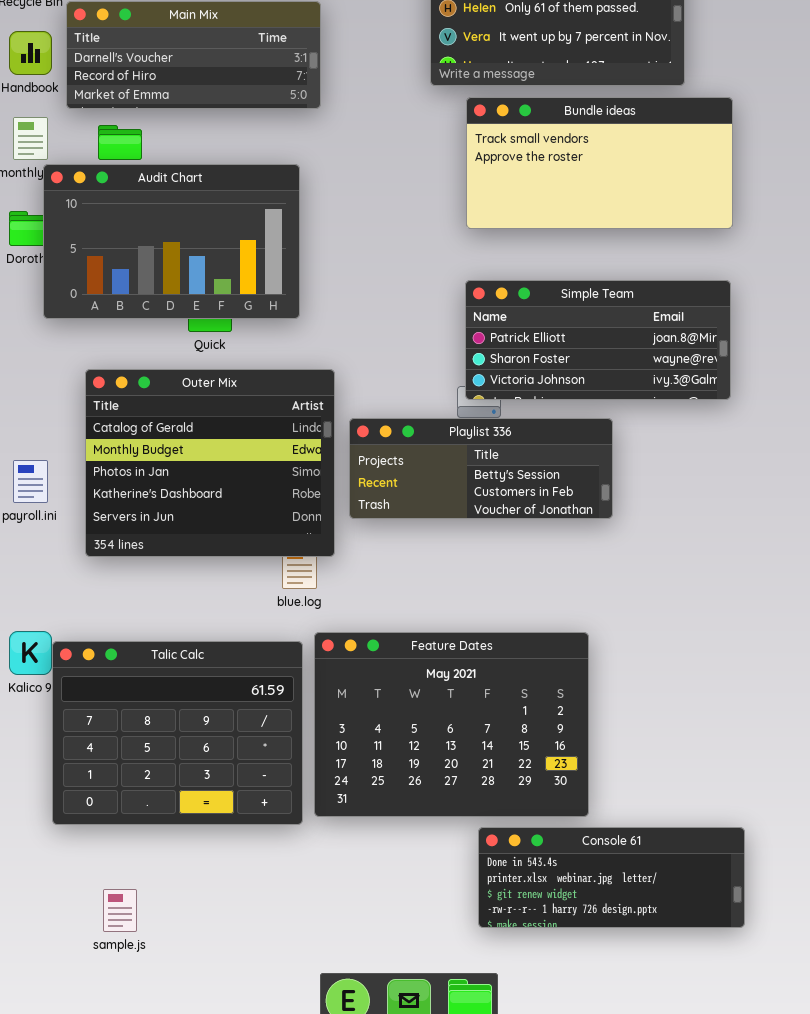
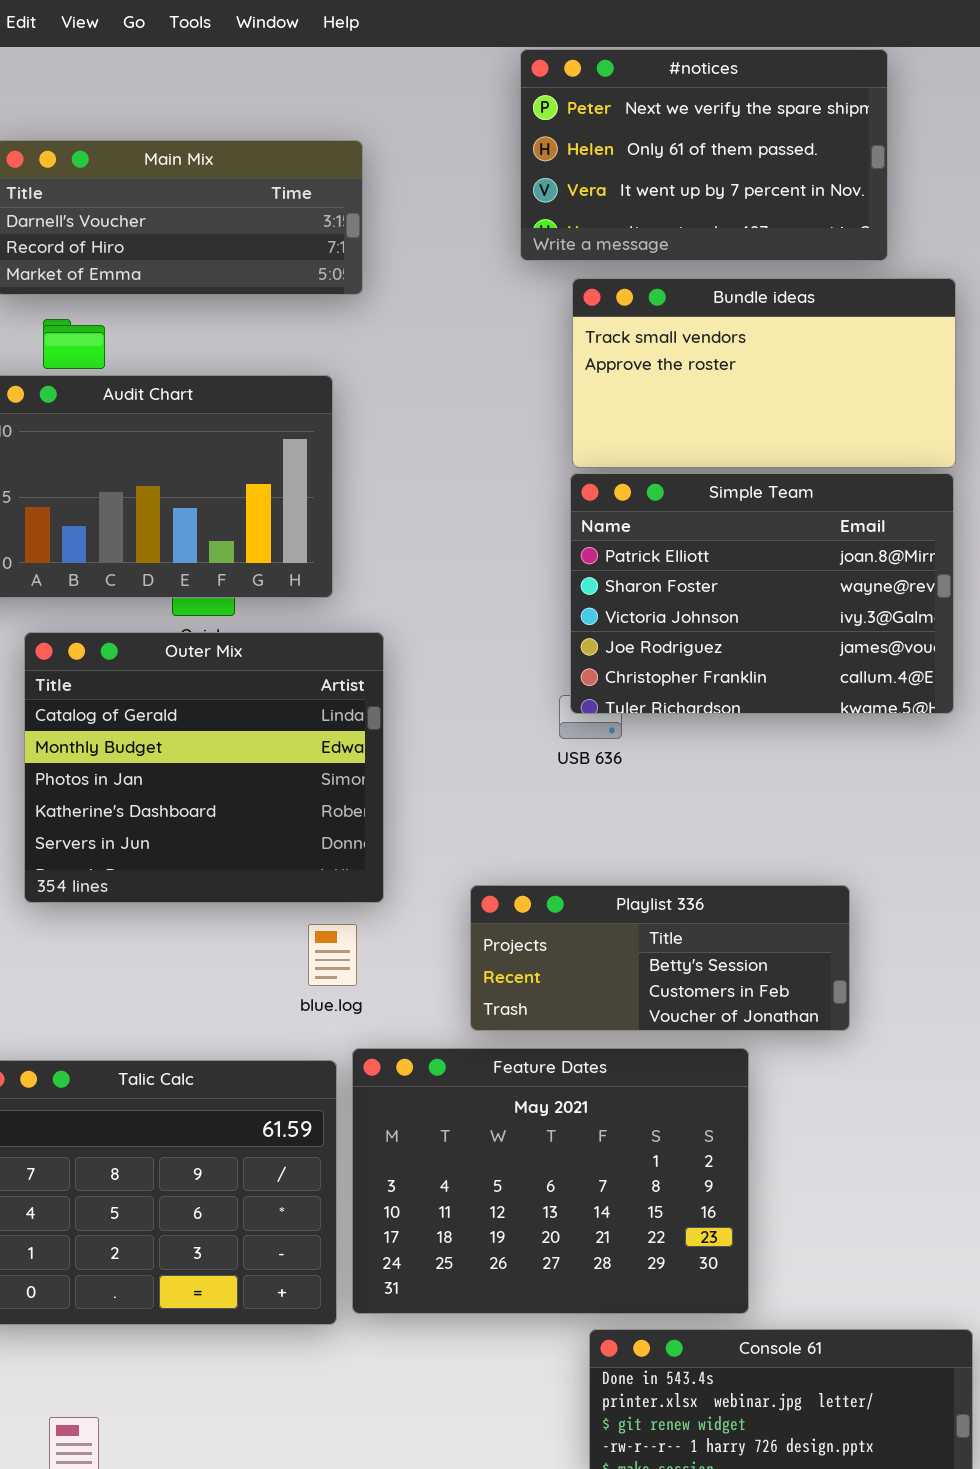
Simple Team: [465,280,731,400] -> [570,473,954,714], resized
Outer Mix: [85,369,335,557] -> [24,632,384,903], moved
Playlist 336: [349,418,613,519] -> [470,885,850,1031], moved

